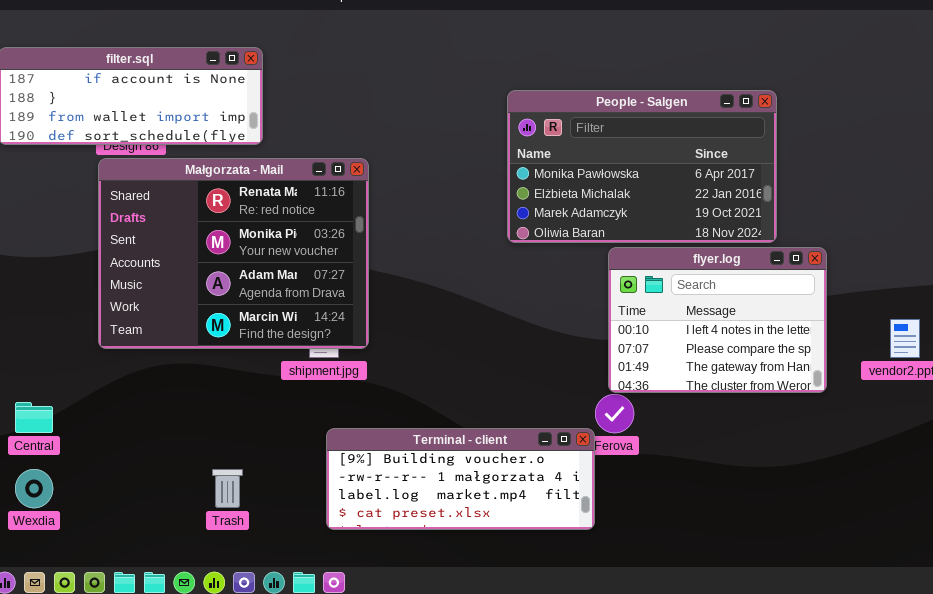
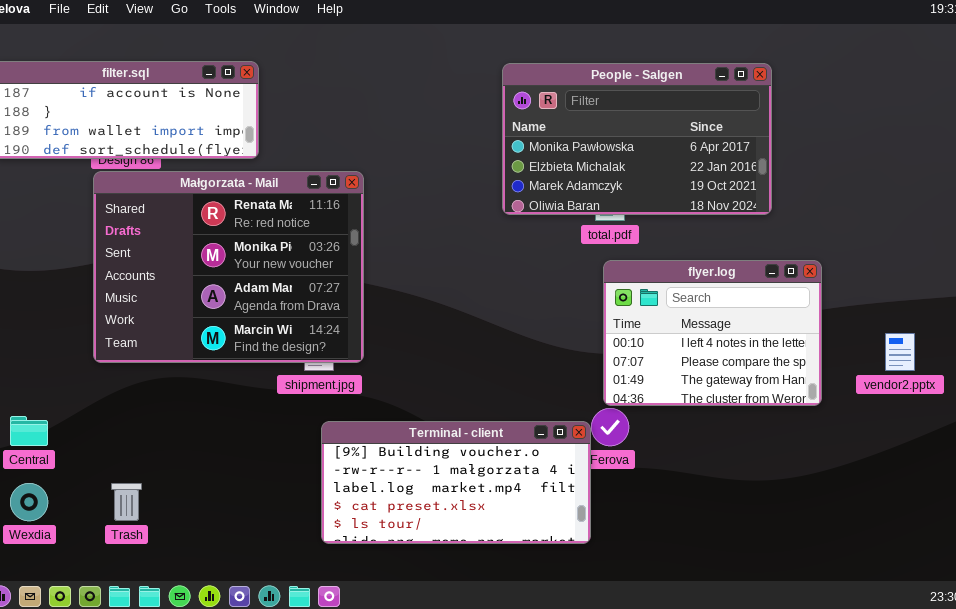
People - Salgen: [507,90,777,243] -> [502,63,772,215], moved
Terminal - client: [326,428,595,530] -> [321,421,591,544], resized
Trash: [212,469,243,508] -> [111,483,142,521], moved

